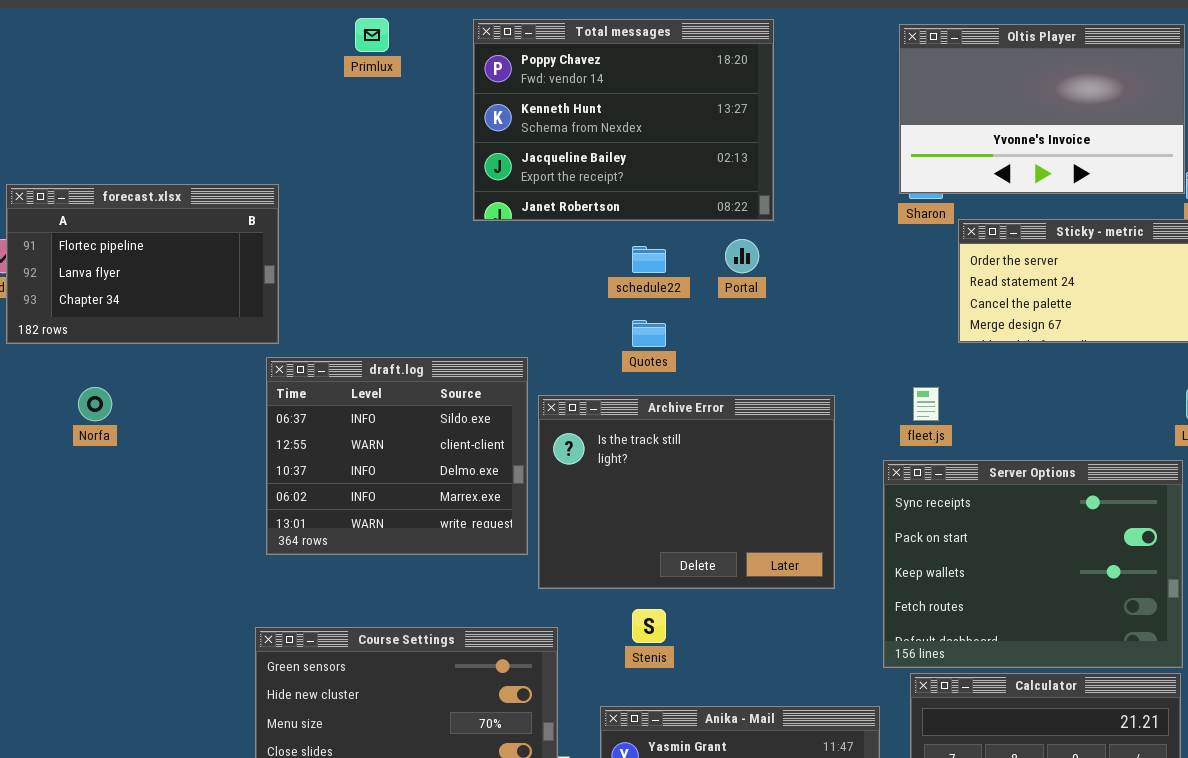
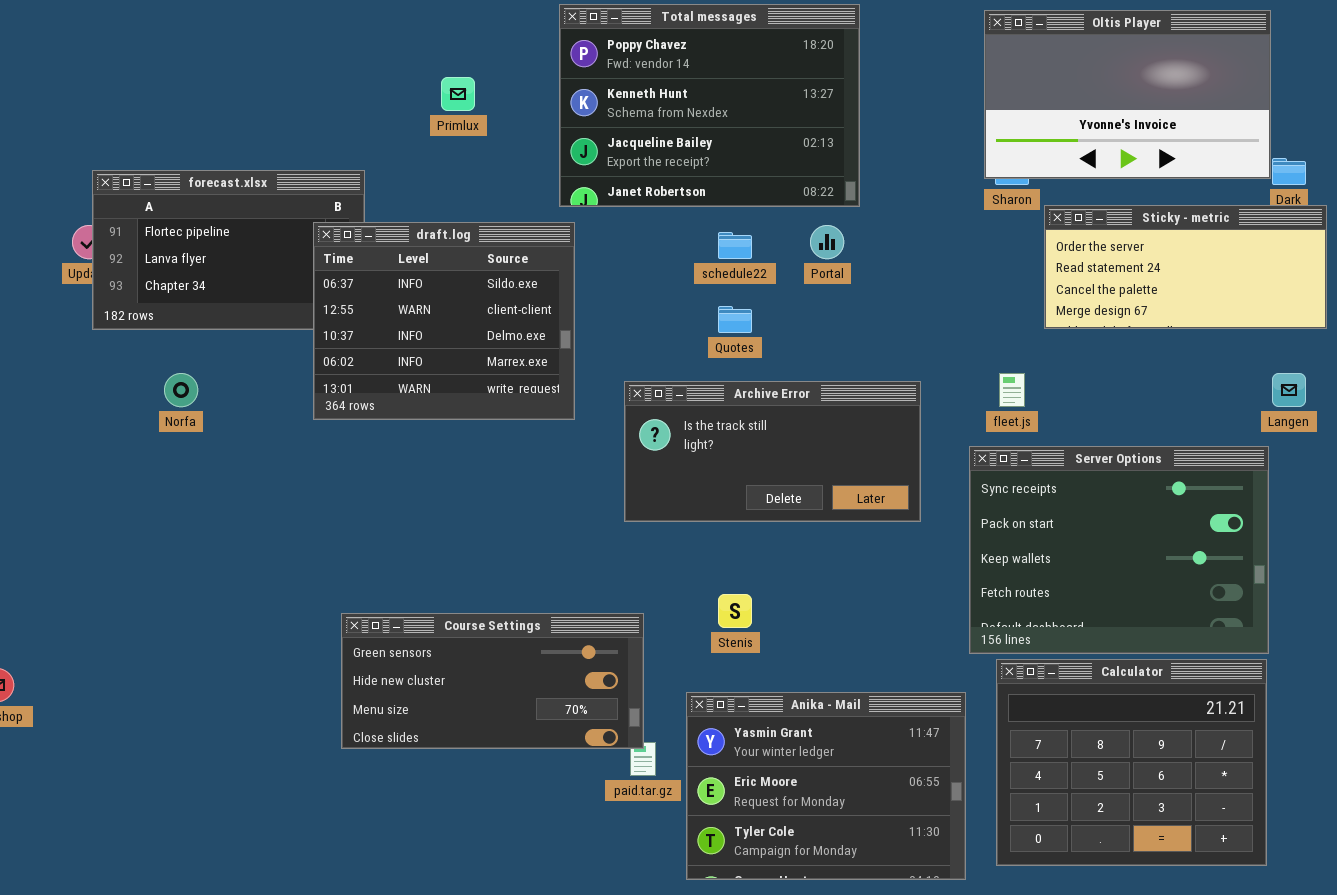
Primlux: [355,18,389,52] -> [441,77,475,111], moved
draft.log: [266,357,528,555] -> [313,222,575,420], moved
Archive Error: [538,395,835,589] -> [624,381,921,522], resized

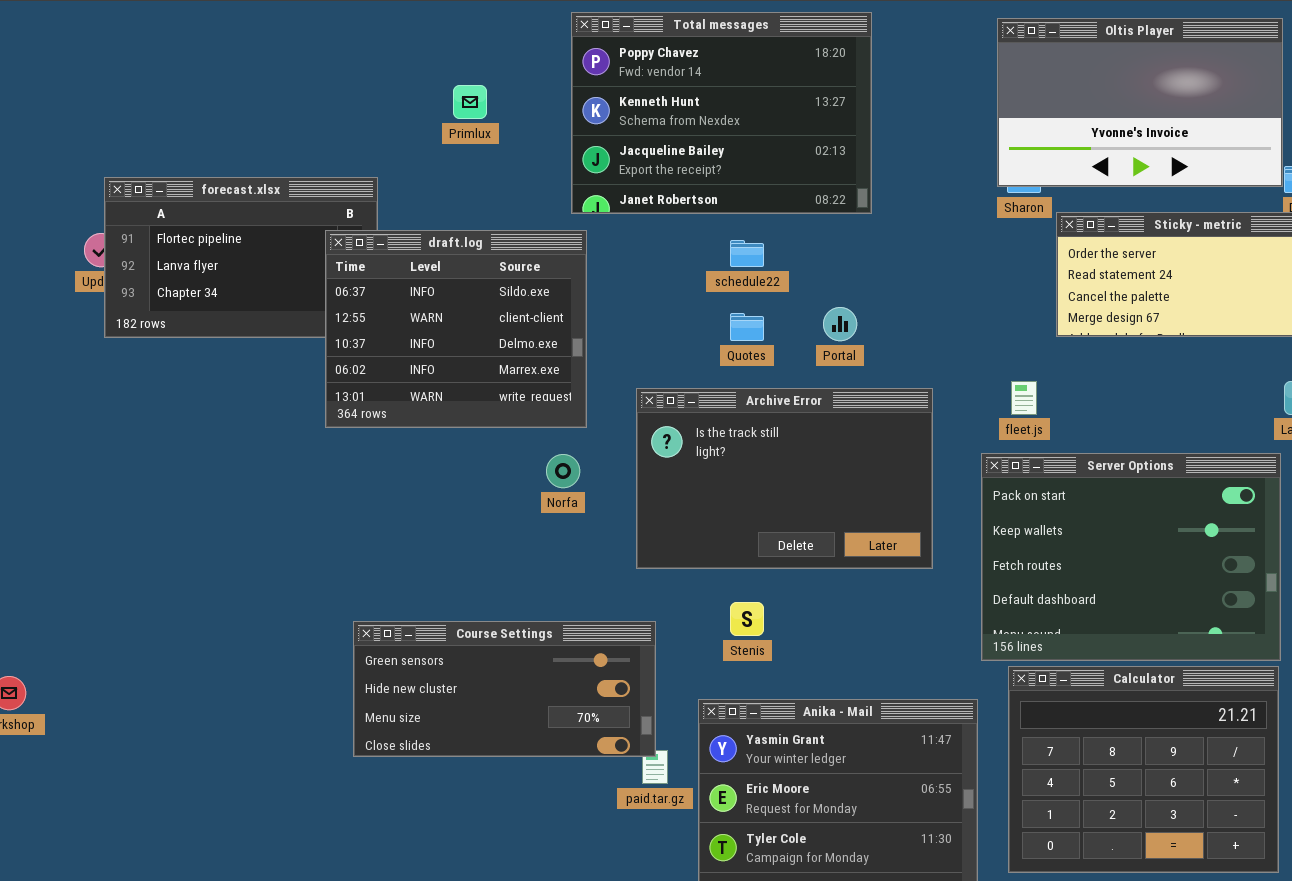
Portal: [810,225,844,259] -> [823,307,857,341], moved
Norfa: [164,373,198,407] -> [546,454,580,488], moved
Archive Error: [624,381,921,522] -> [636,388,933,569], resized
Server Options: [969,446,1269,654] -> [981,453,1281,661], scrolled down 1 row

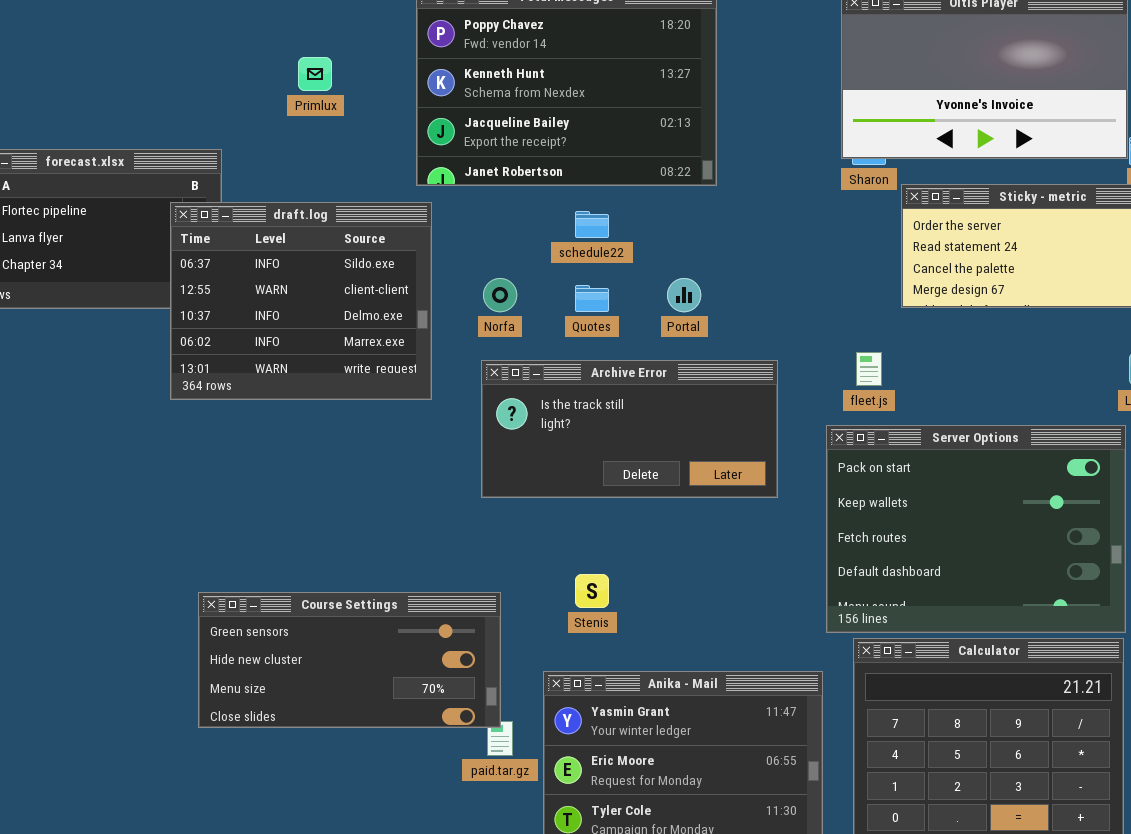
Archive Error: [636,388,933,569] -> [481,360,778,498], resized
Norfa: [546,454,580,488] -> [483,278,517,312], moved

